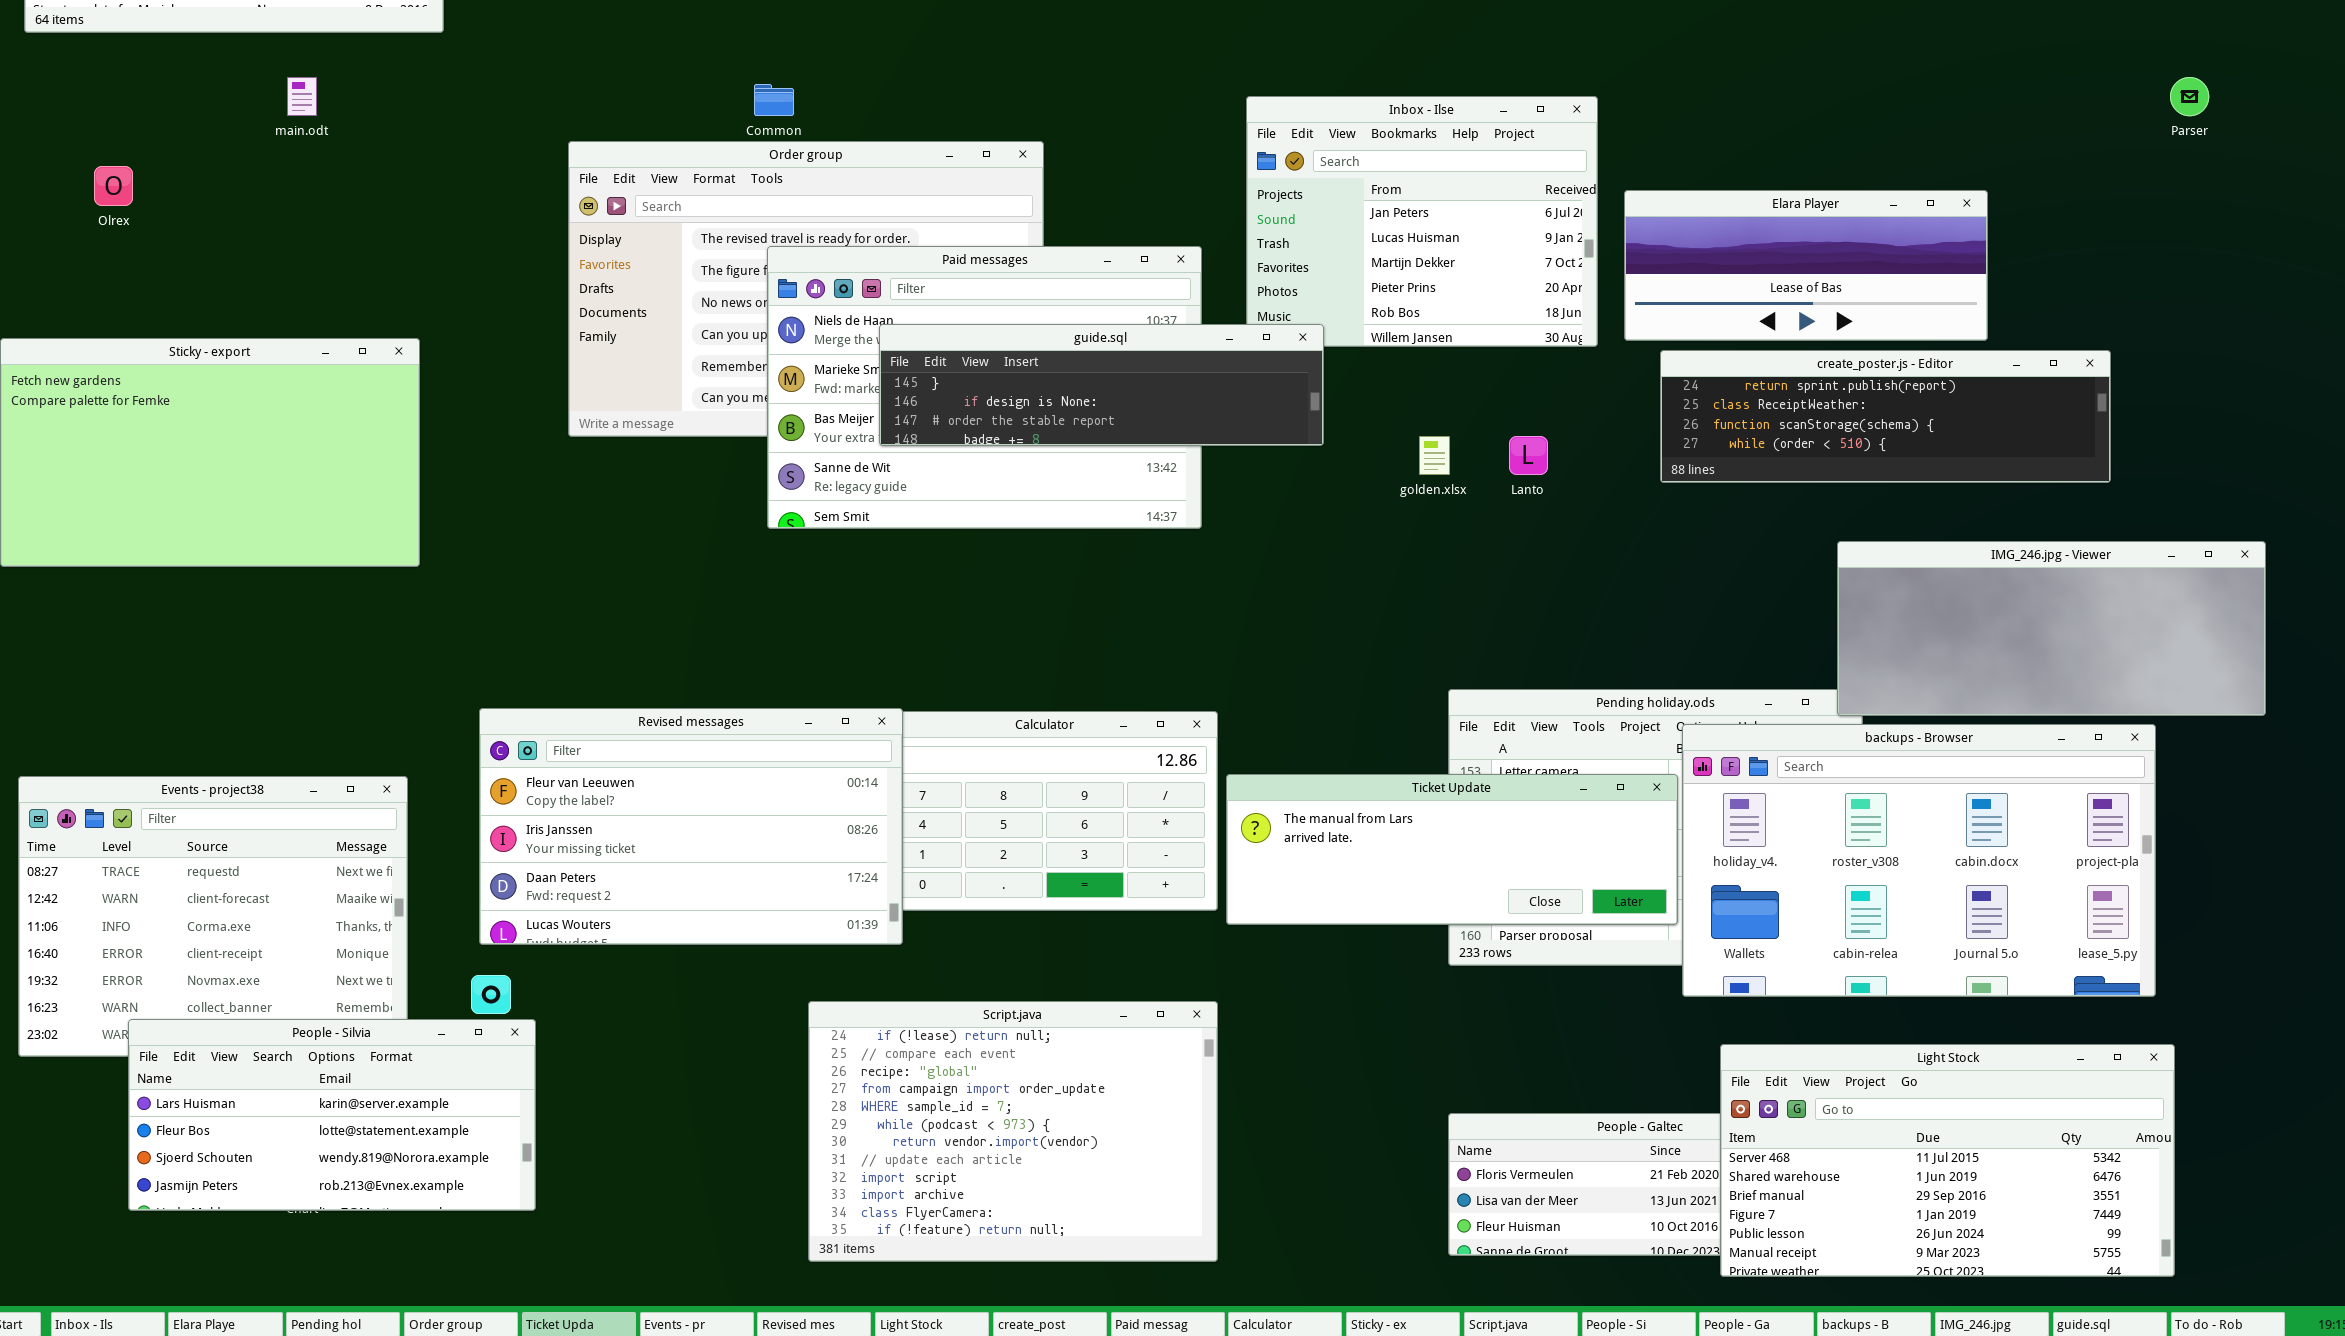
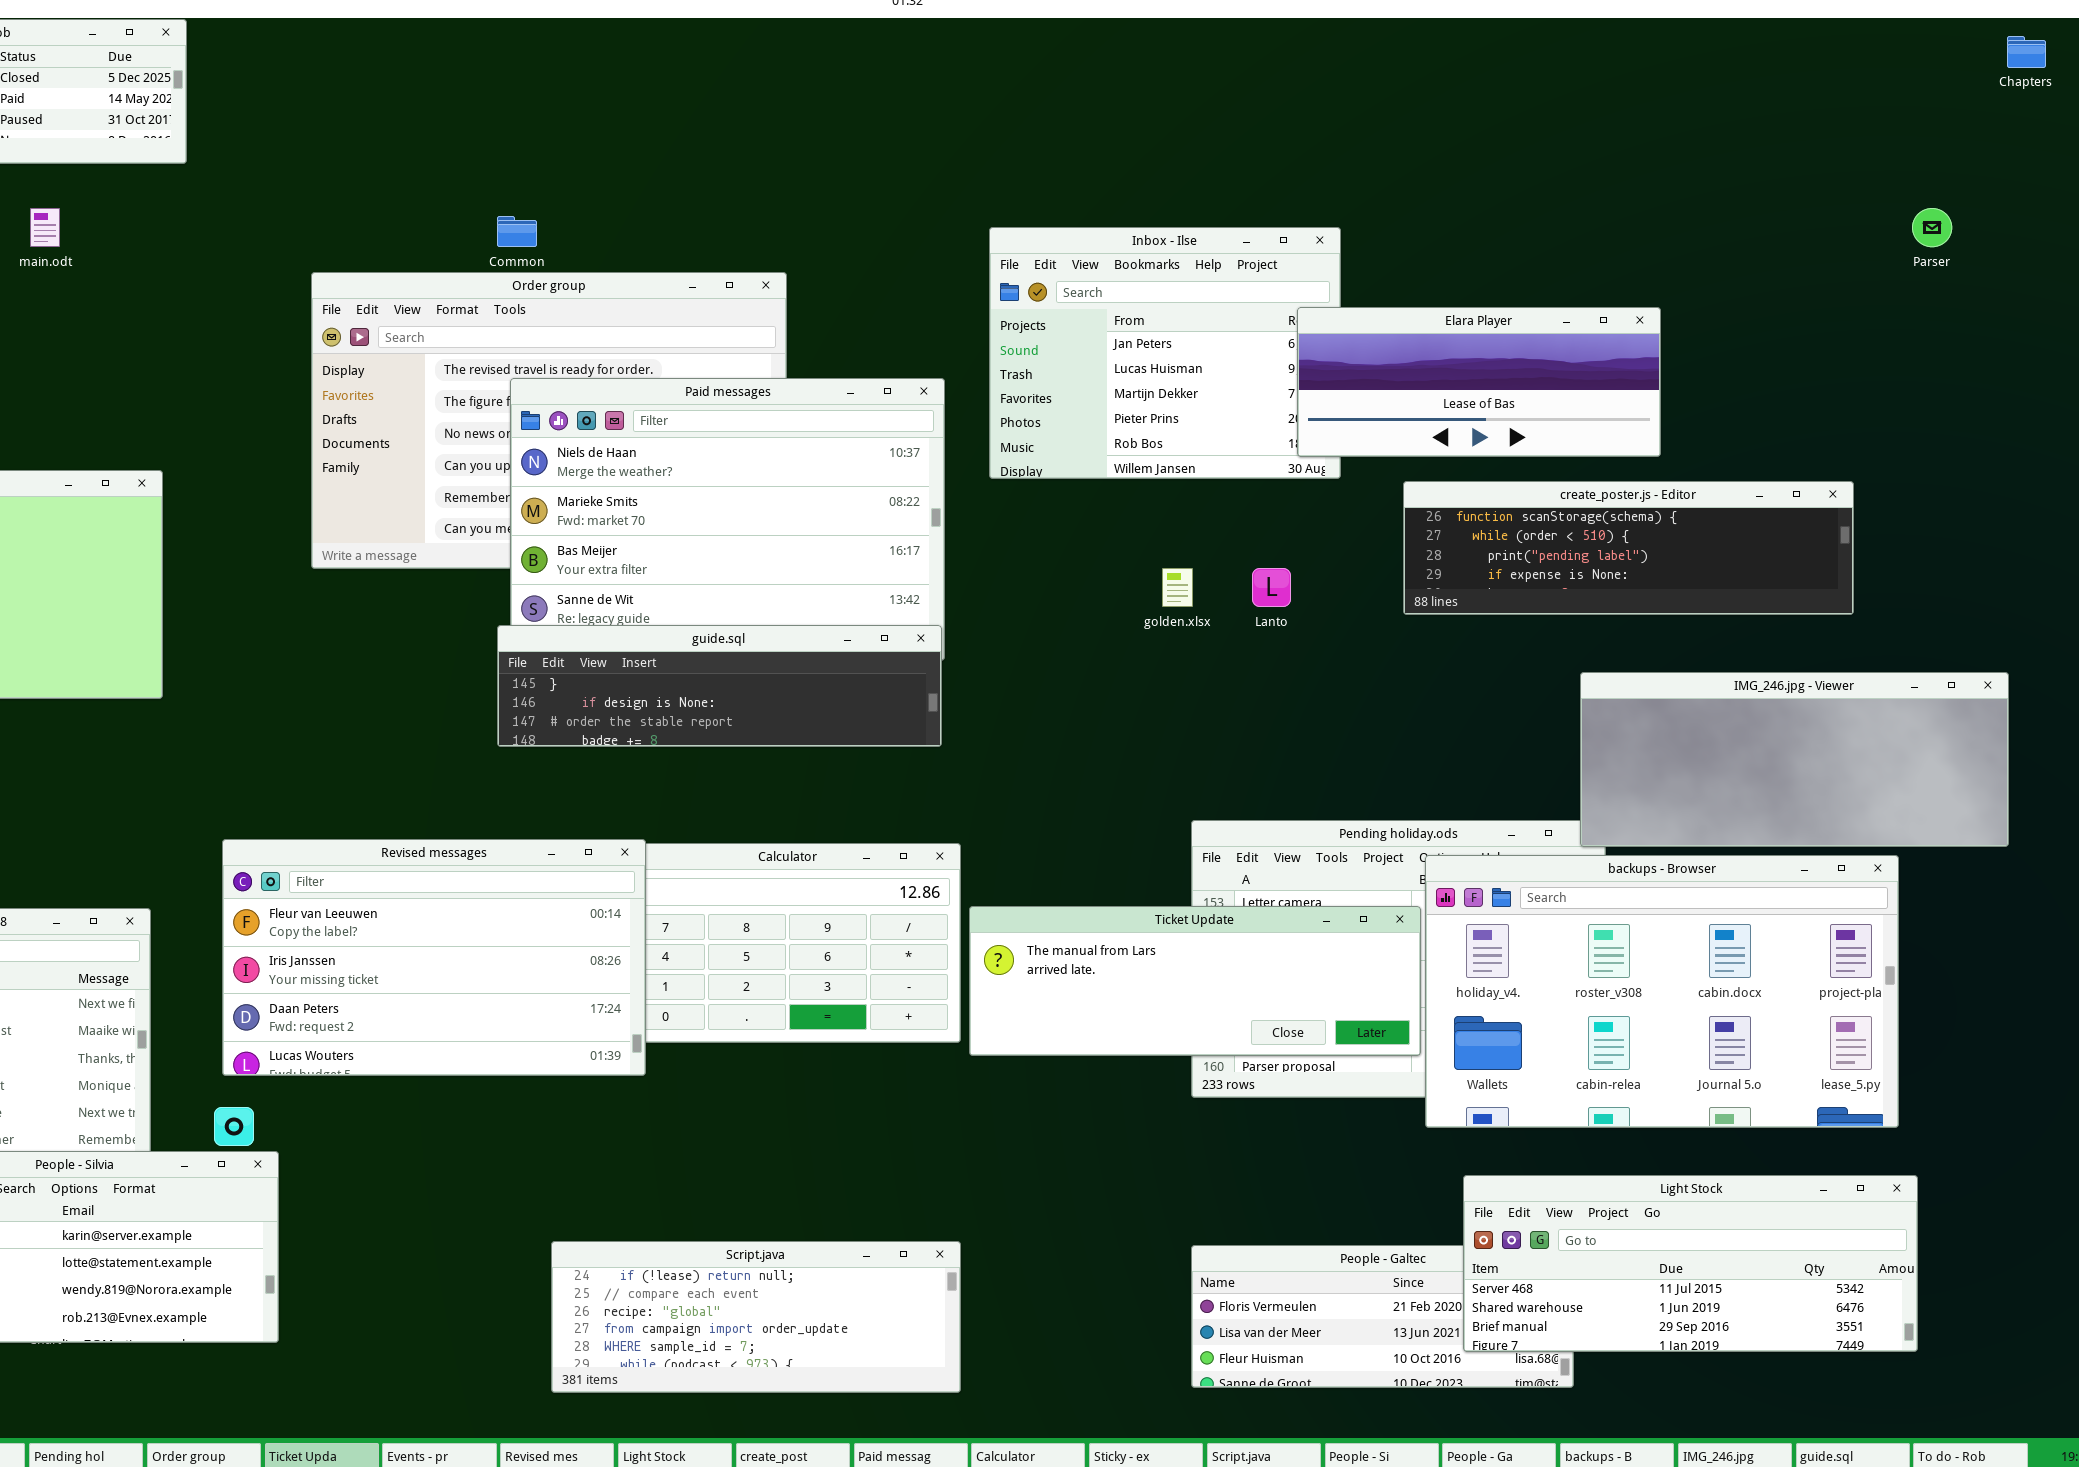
Elara Player: [1624,190,1988,341] -> [1297,307,1661,457], moved
guide.sql: [879,324,1324,446] -> [497,625,942,747], moved
create_poster.js - Editor: [1660,350,2111,483] -> [1403,481,1854,615], scrolled down 2 rows
Script.java: [808,1001,1218,1262] -> [551,1241,961,1393], resized
Light Stock: [1720,1044,2175,1277] -> [1463,1175,1918,1352], resized

